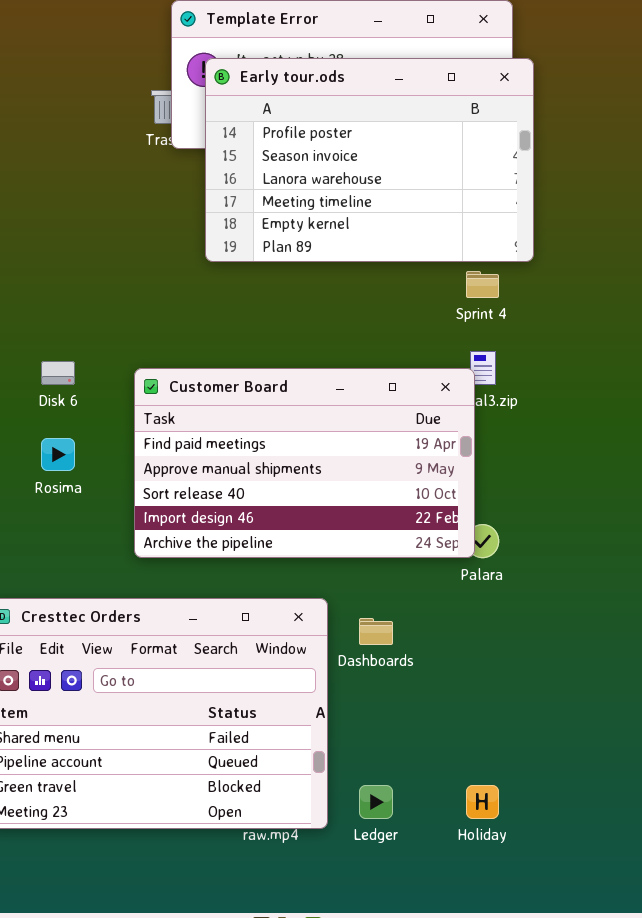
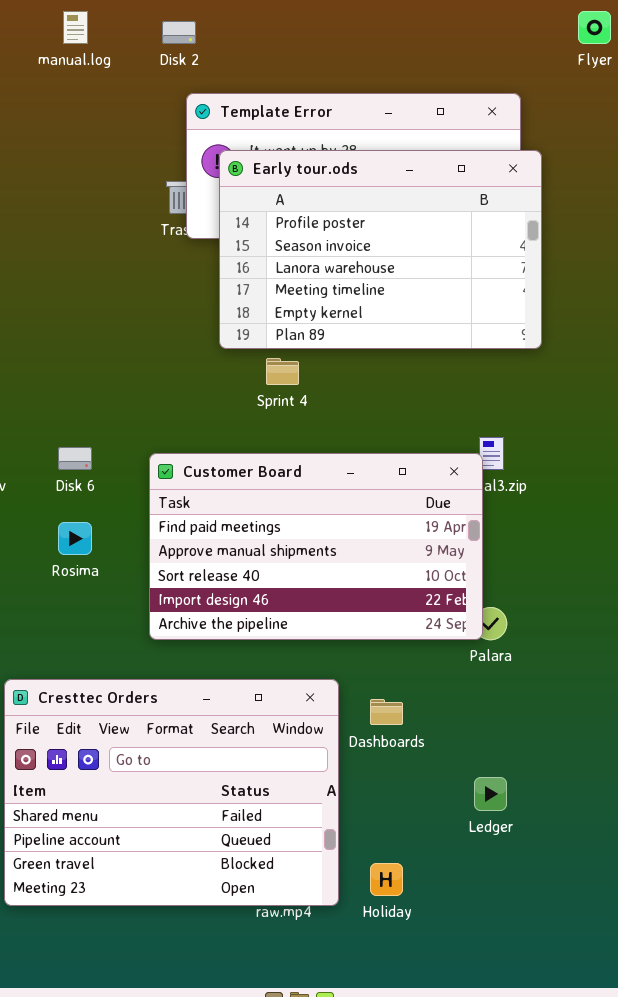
Sprint 4: [466,271,499,298] -> [266,358,299,385], moved
Ledger: [359,785,393,819] -> [474,777,507,811], moved
Holiday: [466,785,499,819] -> [370,863,403,896], moved

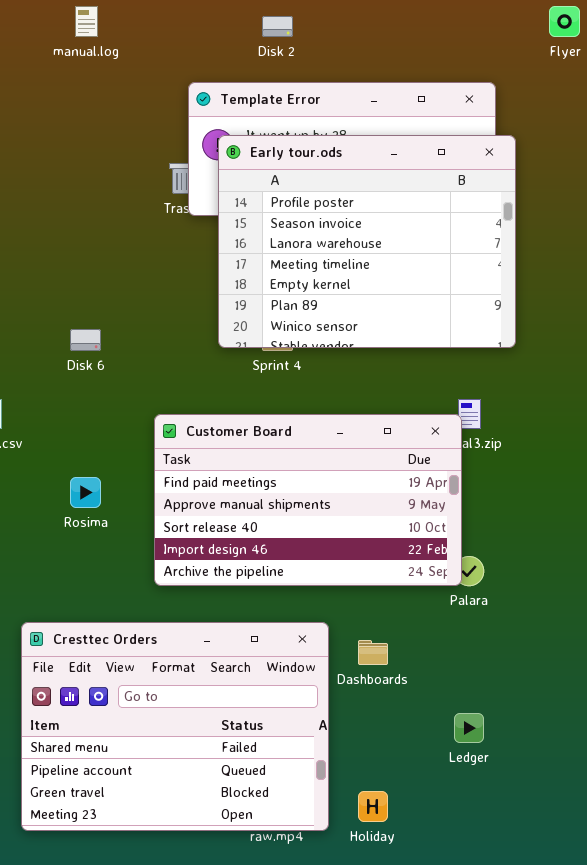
Disk 2: [162,21,196,44] -> [262,16,293,37], moved
Early tour.ods: [219,150,542,349] -> [218,135,516,348], resized
Disk 6: [58,447,92,470] -> [70,329,101,351], moved

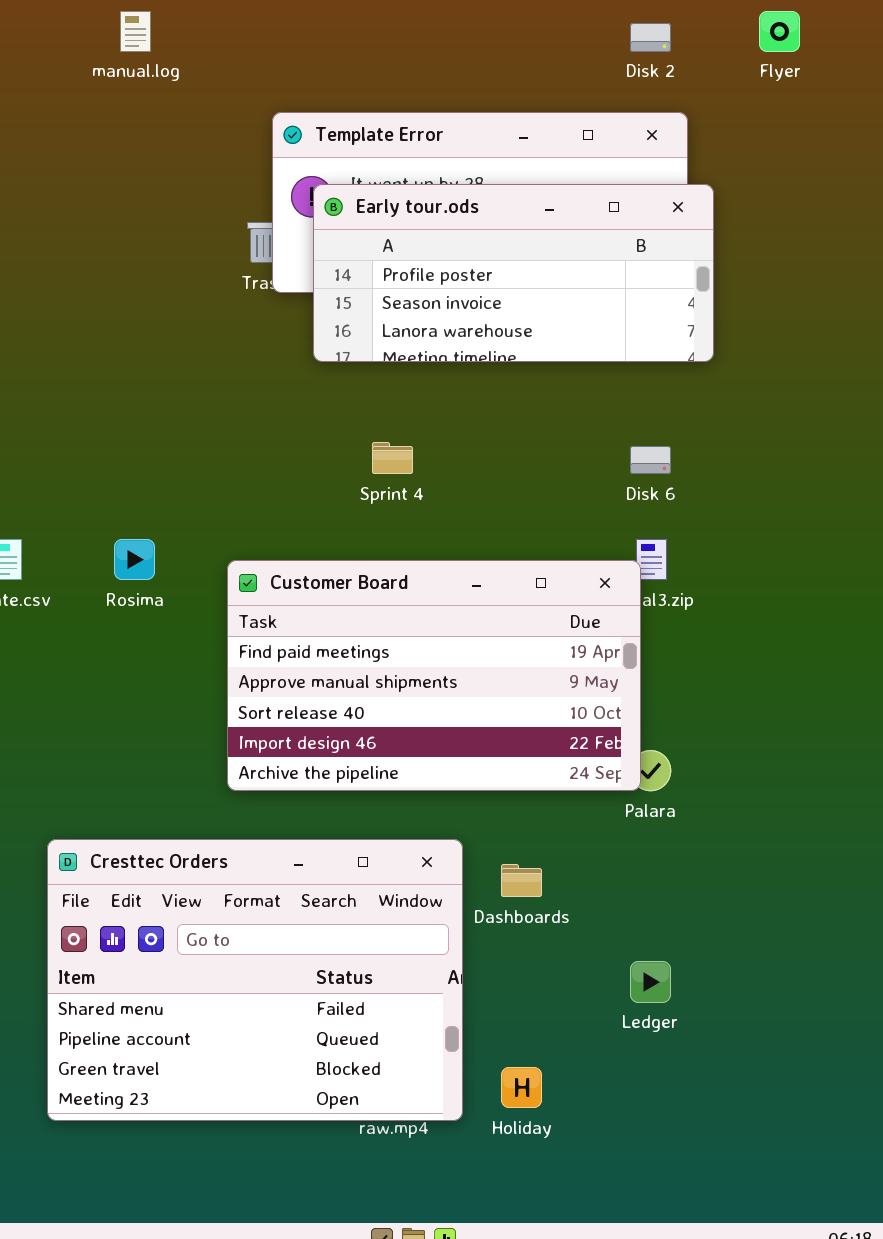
Disk 2: [262,16,293,37] -> [630,23,671,52], moved
Early tour.ods: [218,135,516,348] -> [313,184,714,362], resized
Disk 6: [70,329,101,351] -> [630,446,671,474], moved
Rosima: [70,477,101,508] -> [114,539,155,580], moved

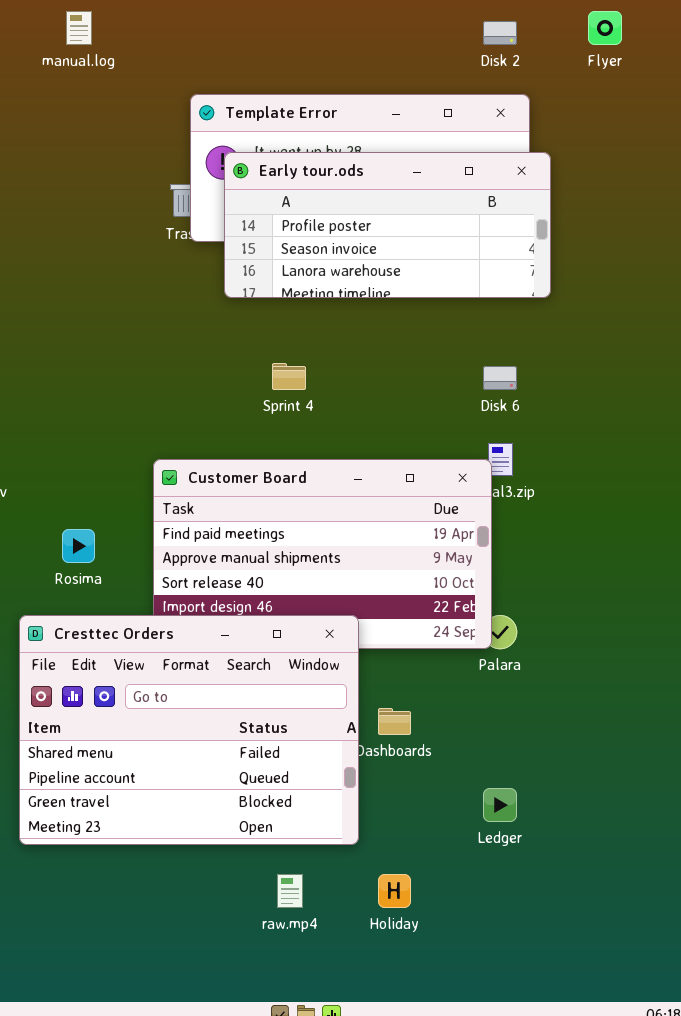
Rosima: [114,539,155,580] -> [62,529,95,563], moved
Cresttec Orders: [47,839,463,1121] -> [19,615,359,845], moved

